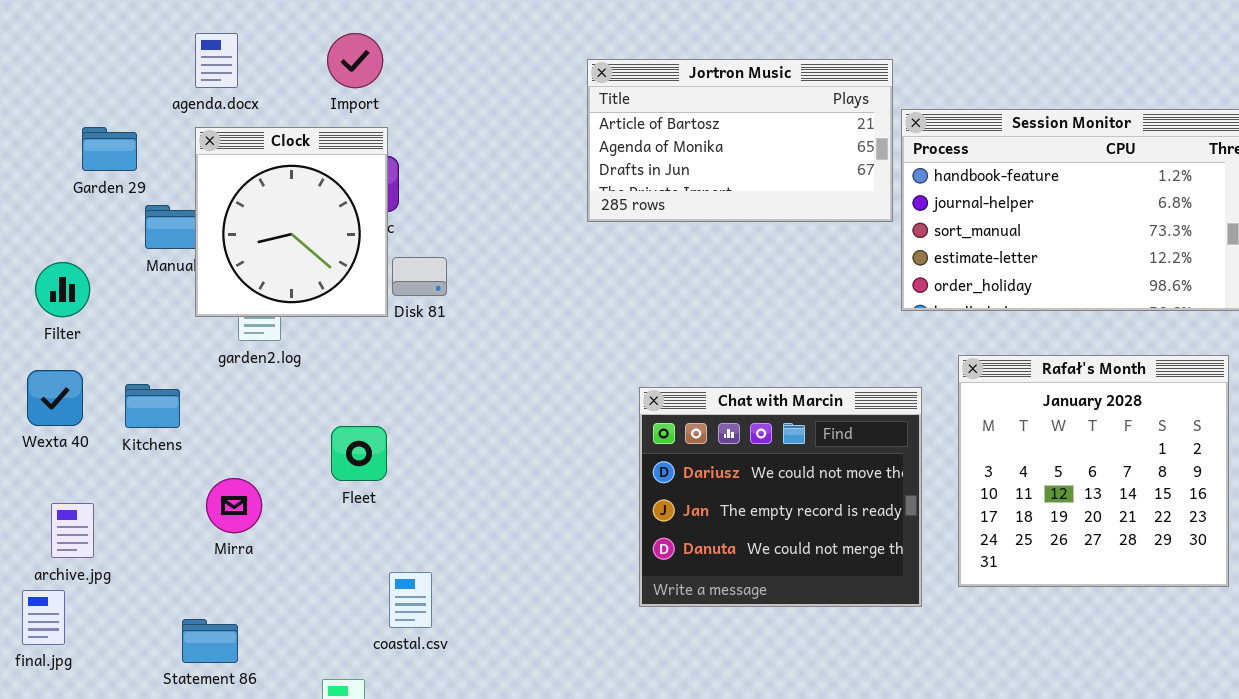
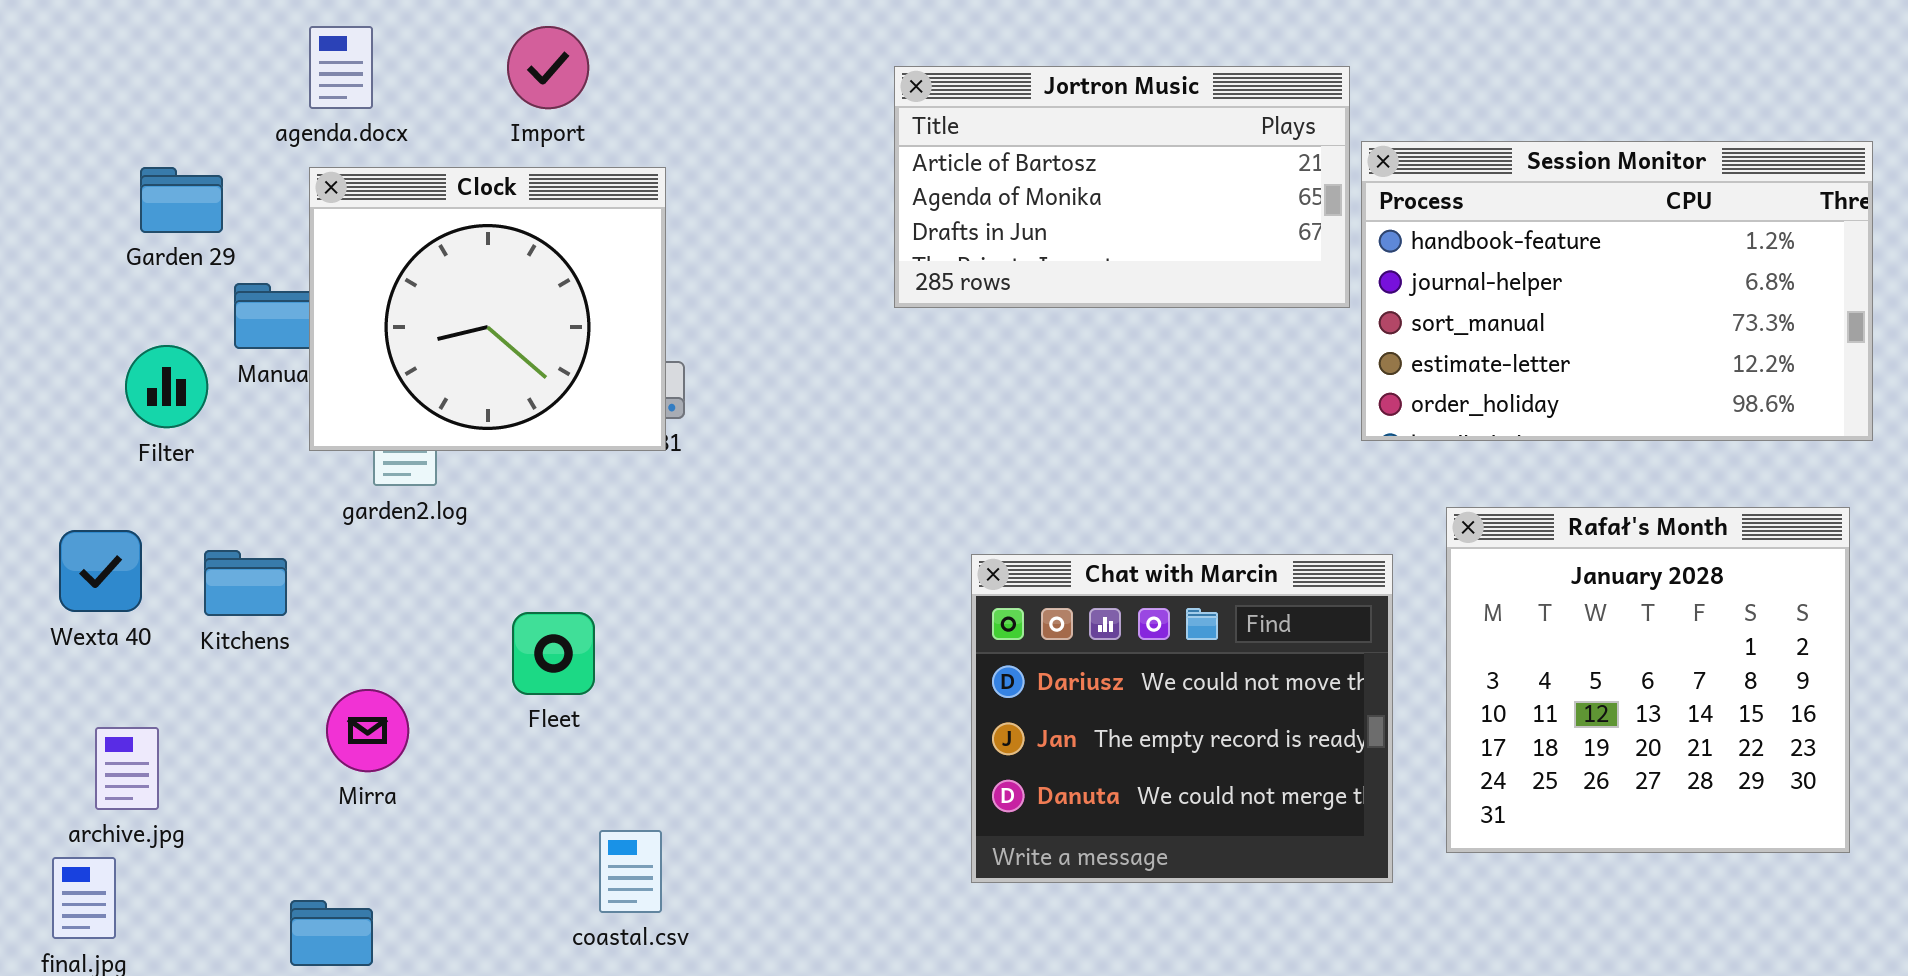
Clock: [195,127,388,317] -> [309,167,666,451], resized
Filter: [35,262,90,317] -> [125,345,208,428], moved

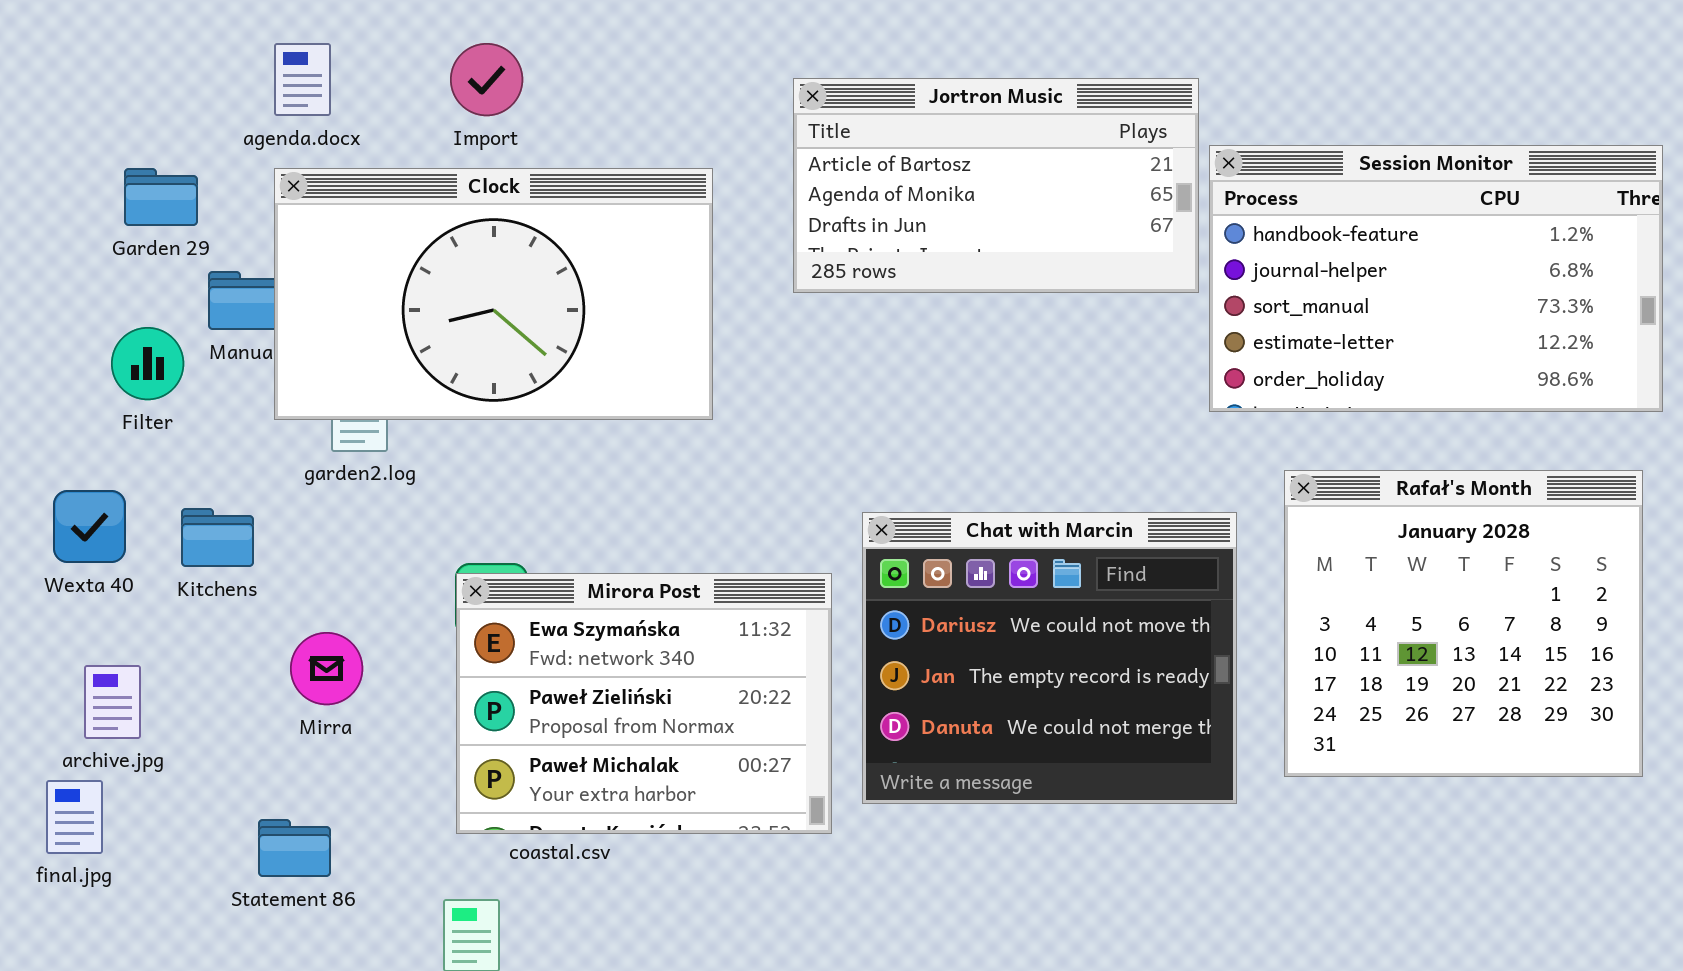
Clock: [309,167,666,451] -> [274,168,713,420], resized
Mirora Post: none -> [456,573,832,834], opened

